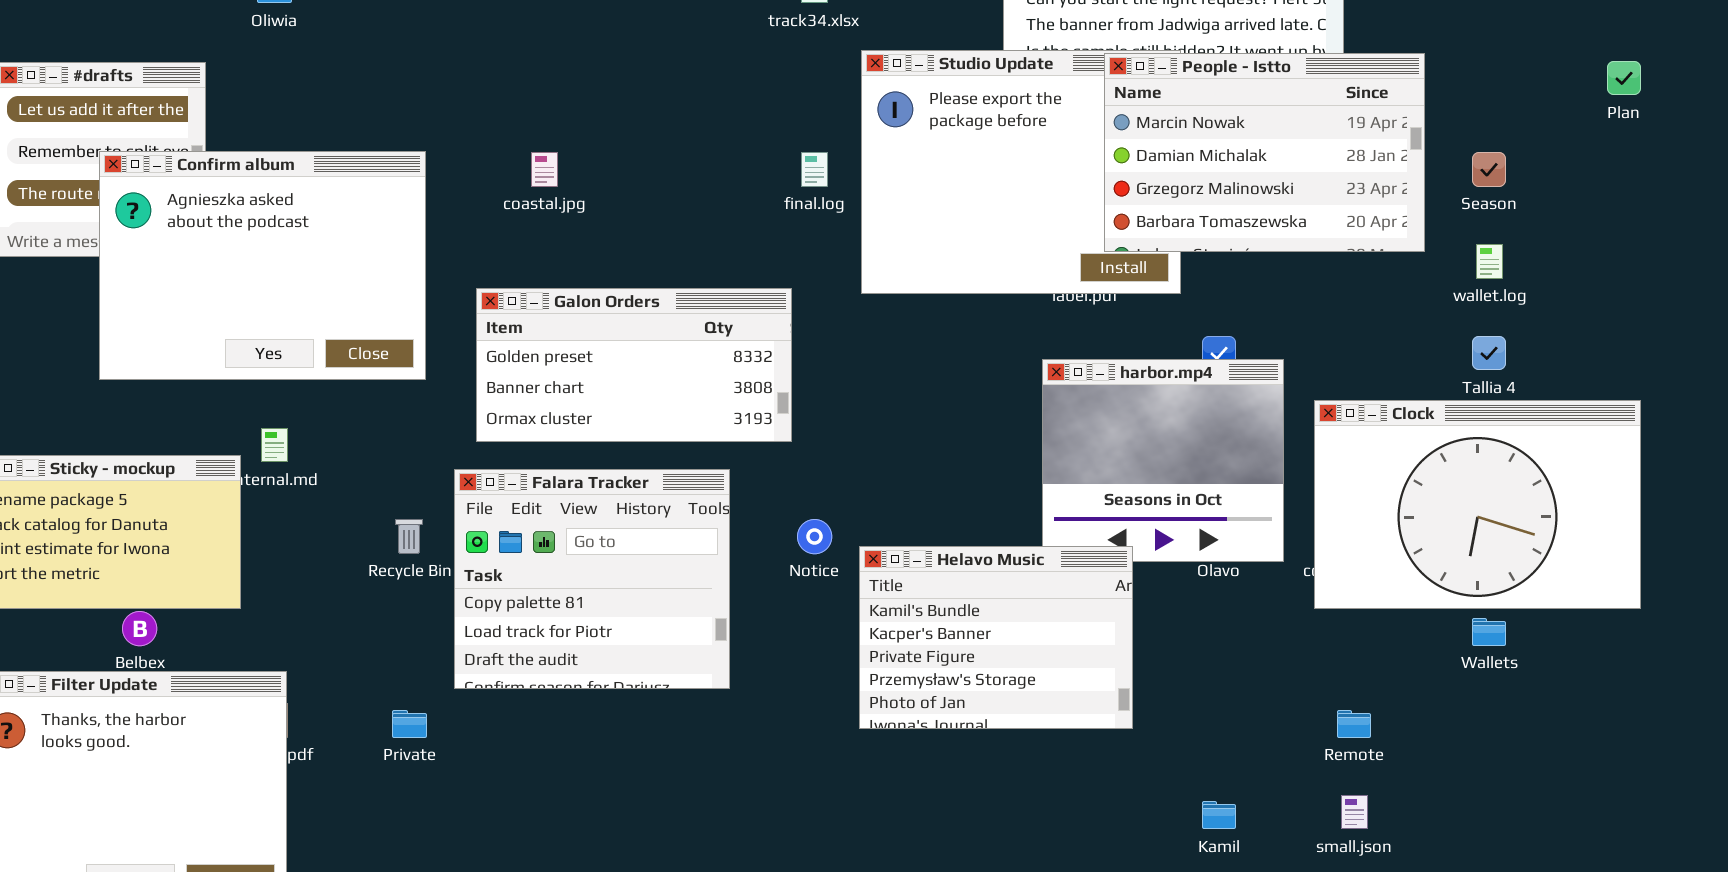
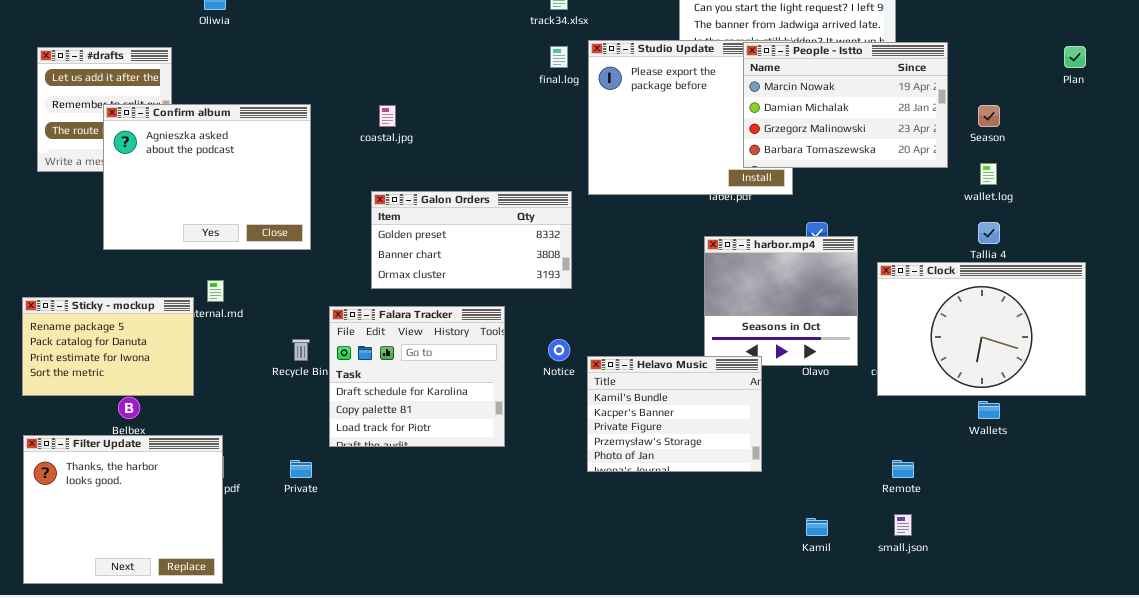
final.log: [801,152,828,187] -> [550,46,568,68], moved
Galon Orders: [476,288,792,442] -> [371,191,572,289], moved
Falara Tracker: [454,469,730,689] -> [329,306,505,447], scrolled up 1 row

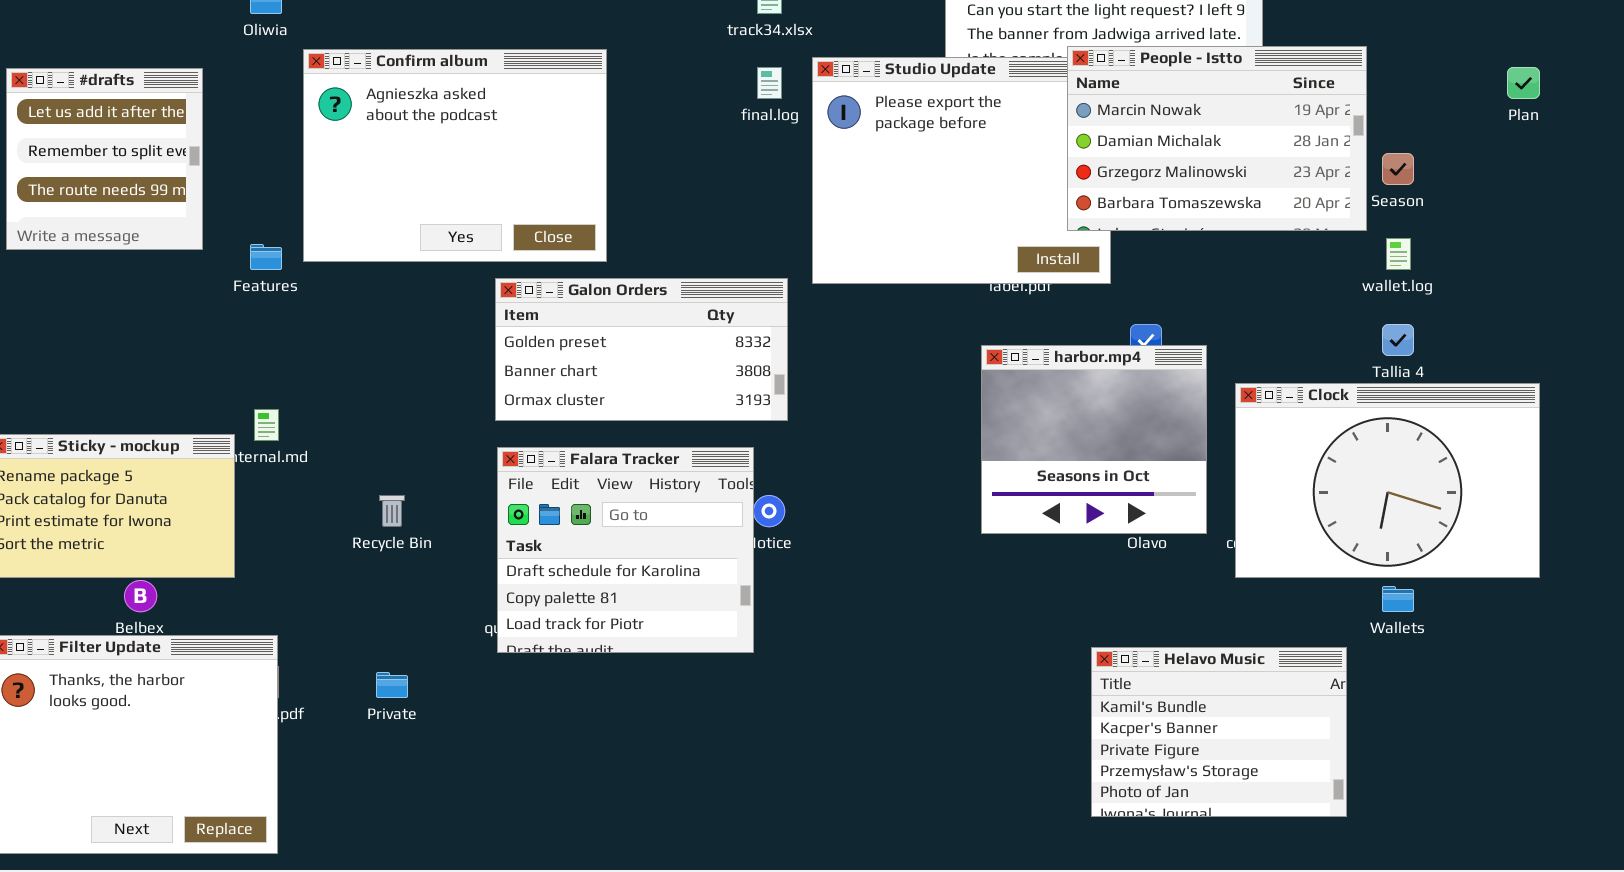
People - Istto: [743,42,948,168] -> [1067,46,1367,231], moved
Confirm album: [103,104,311,250] -> [303,49,607,262], moved
Falara Tracker: [329,306,505,447] -> [497,447,754,653], moved
Helavo Music: [587,356,762,472] -> [1091,647,1347,817], moved

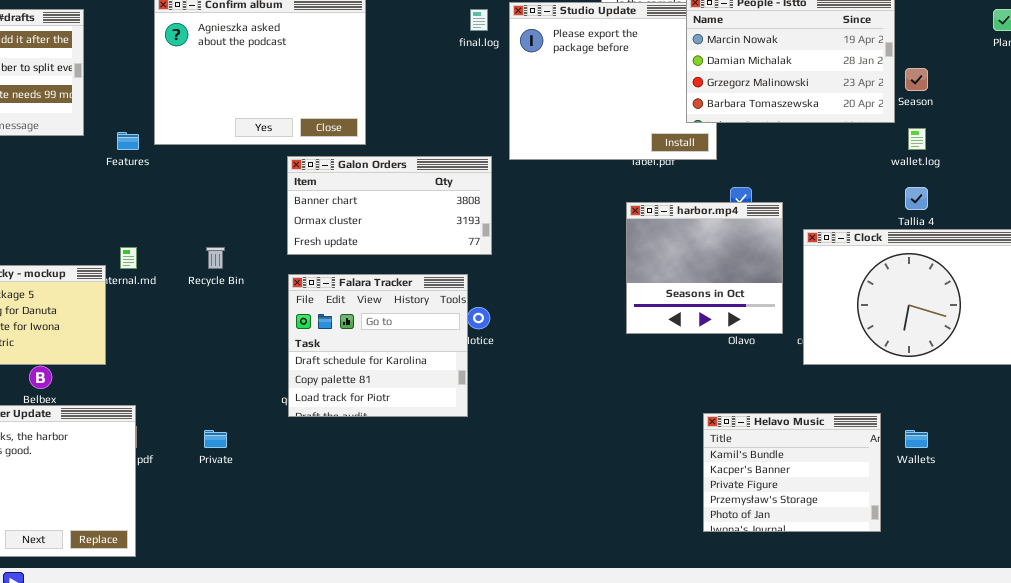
Galon Orders: [495,278,788,421] -> [287,156,492,255], scrolled down 1 row
Recycle Bin: [379,495,405,527] -> [206,247,225,269], moved
Wallets: [1382,586,1414,612] -> [905,430,928,448], moved

